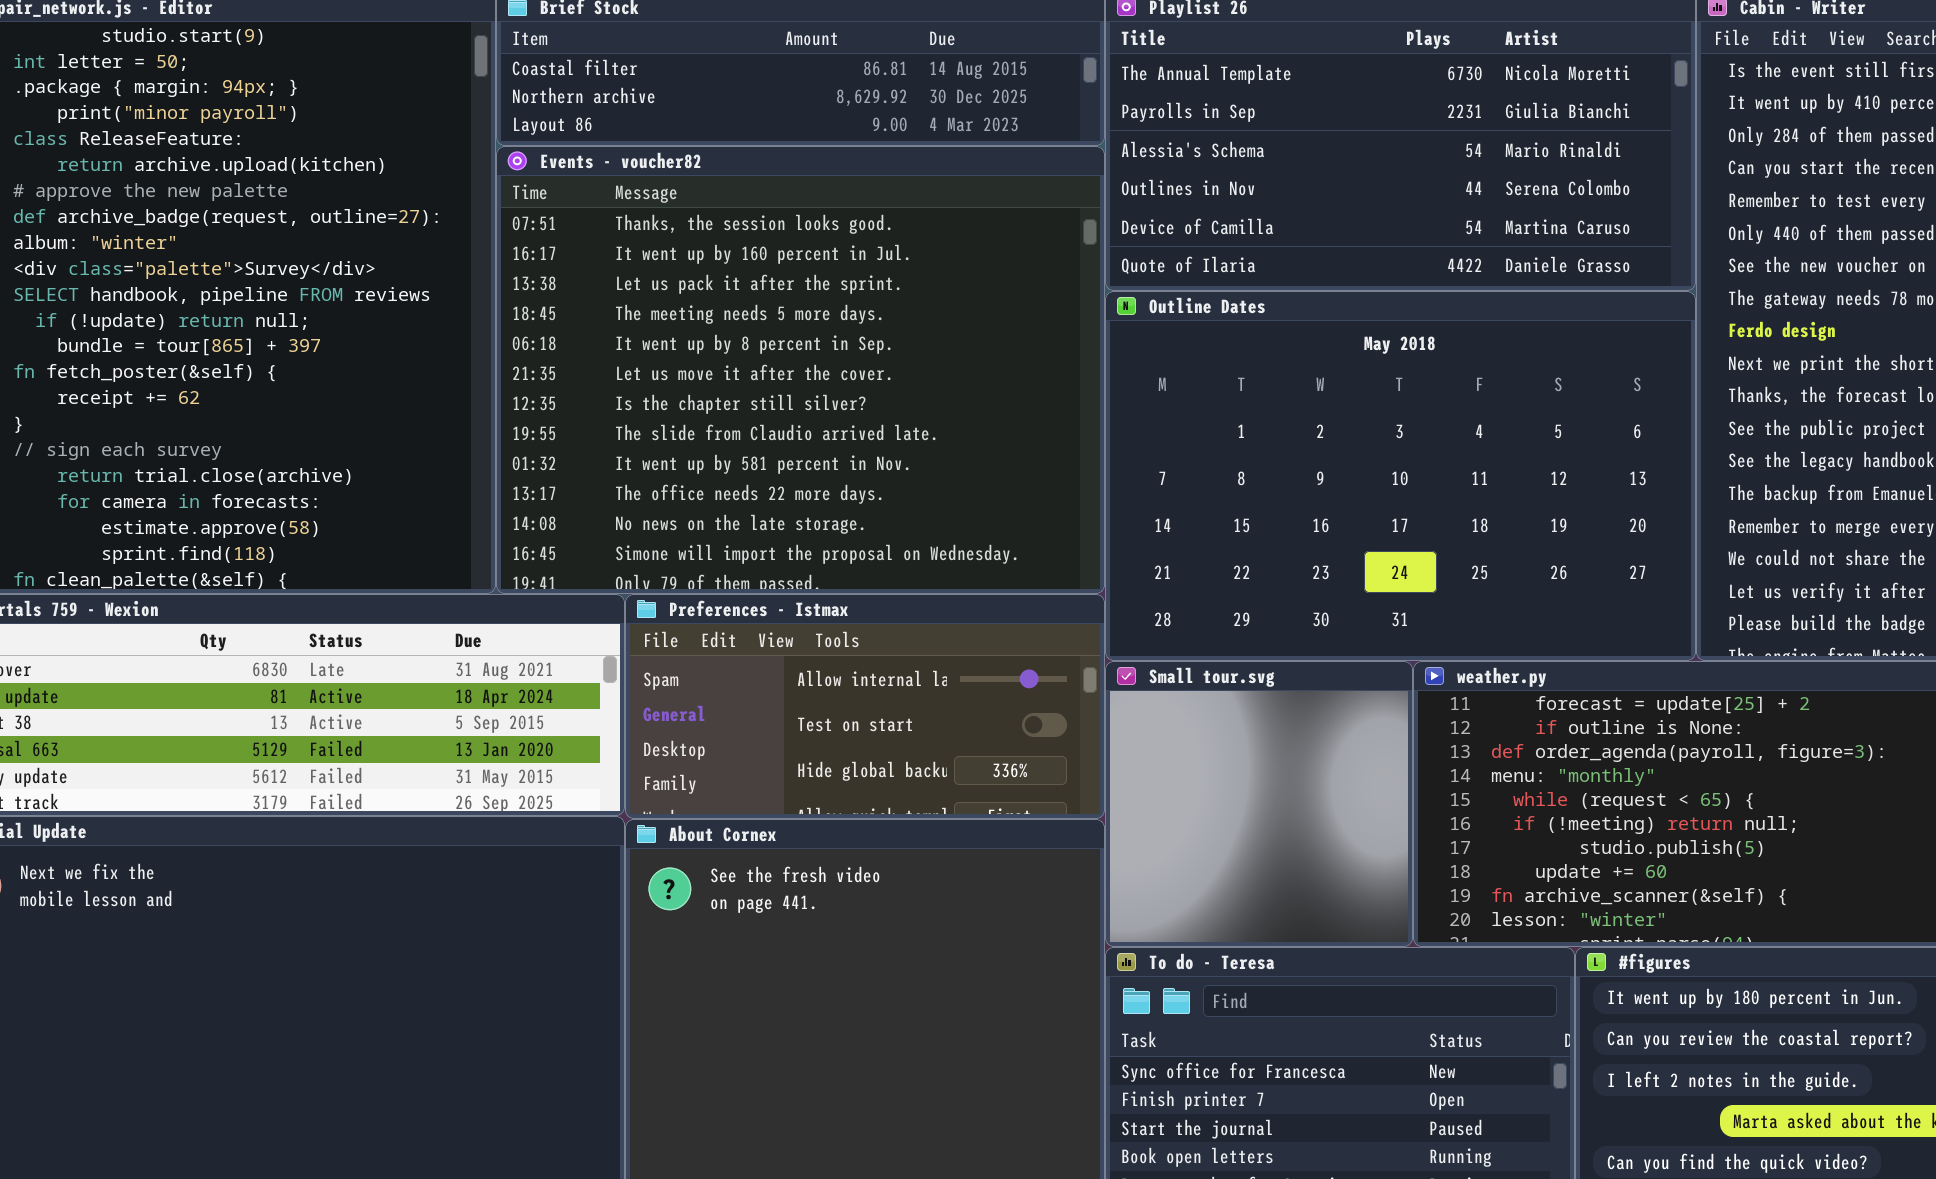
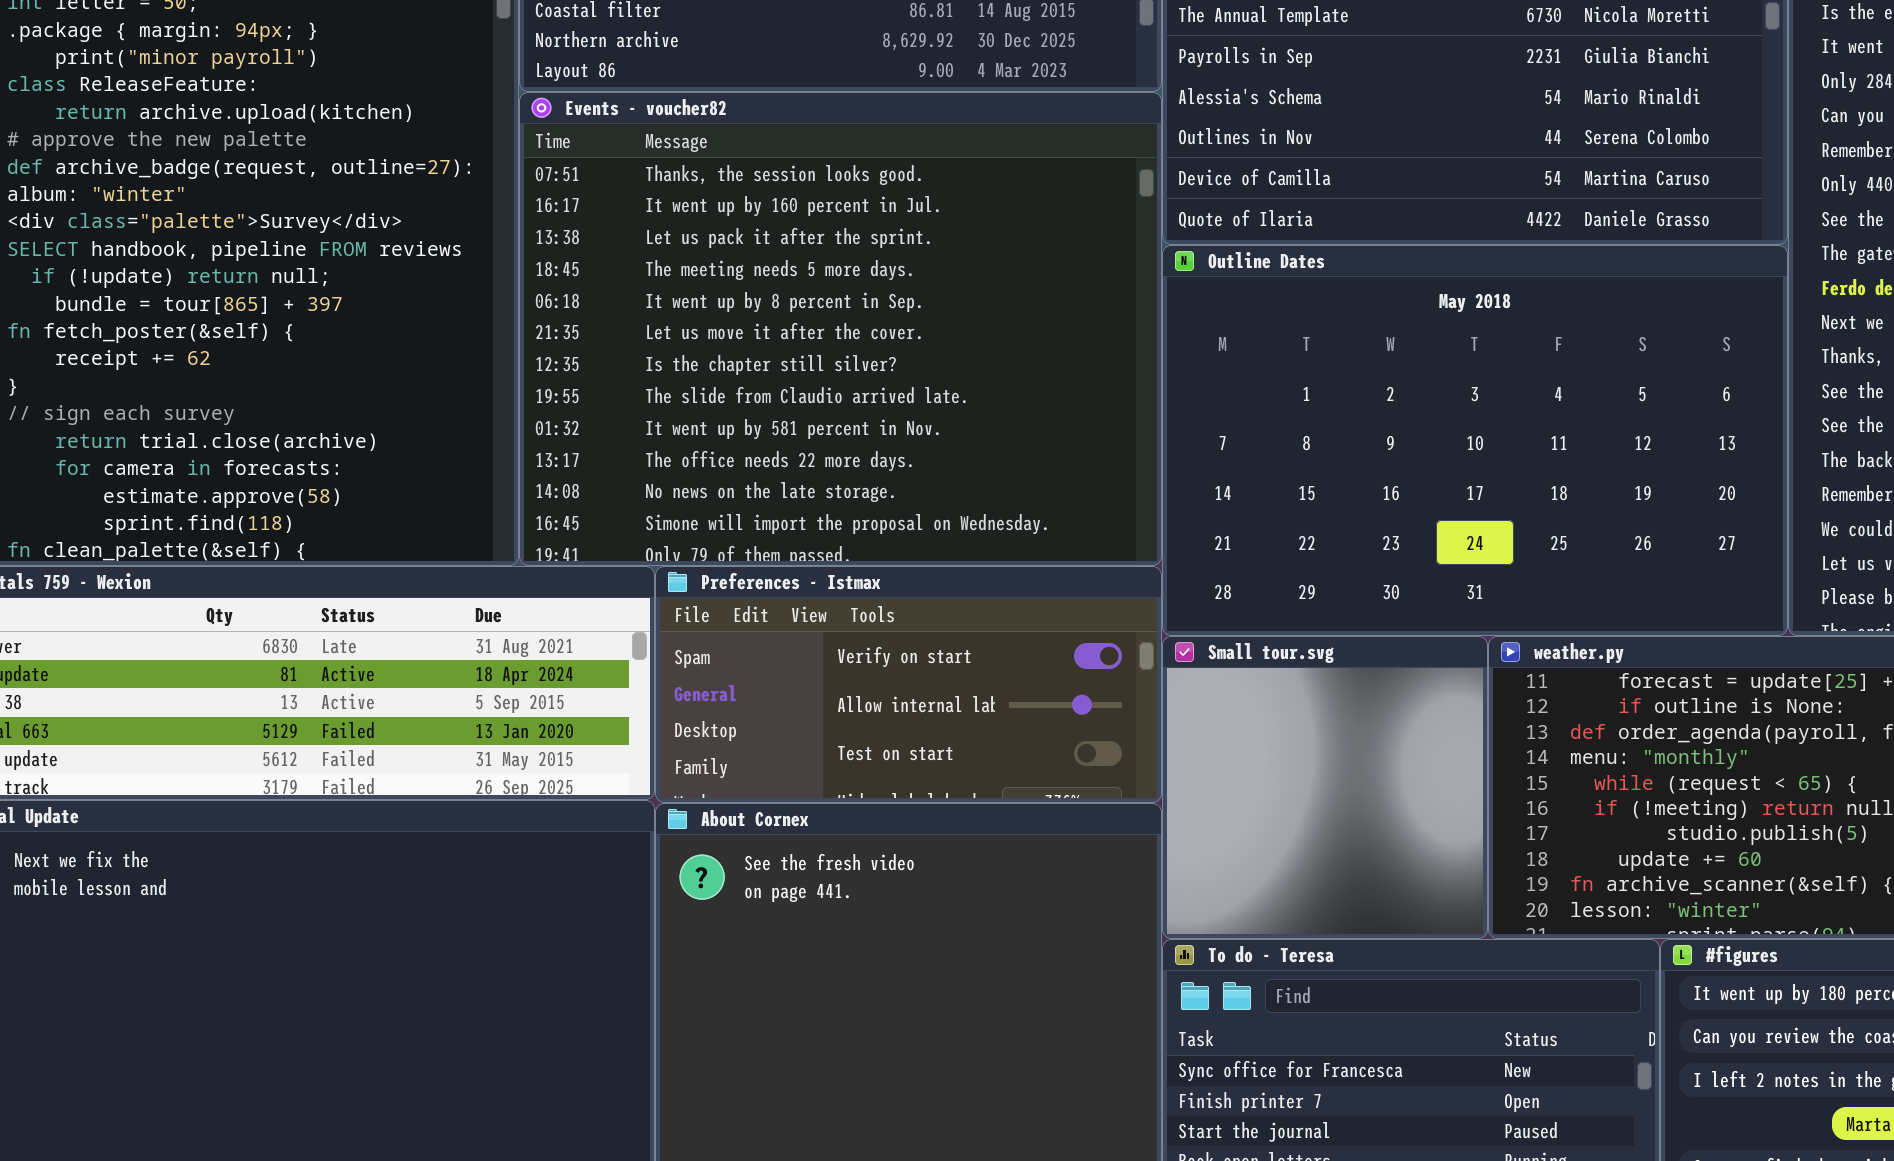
Preferences - Istmax: [625,594,1105,819] -> [655,566,1162,803], scrolled up 1 row

